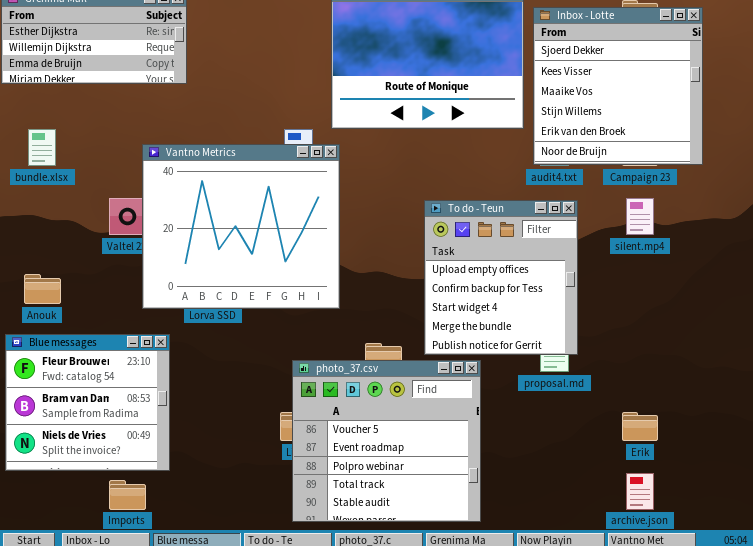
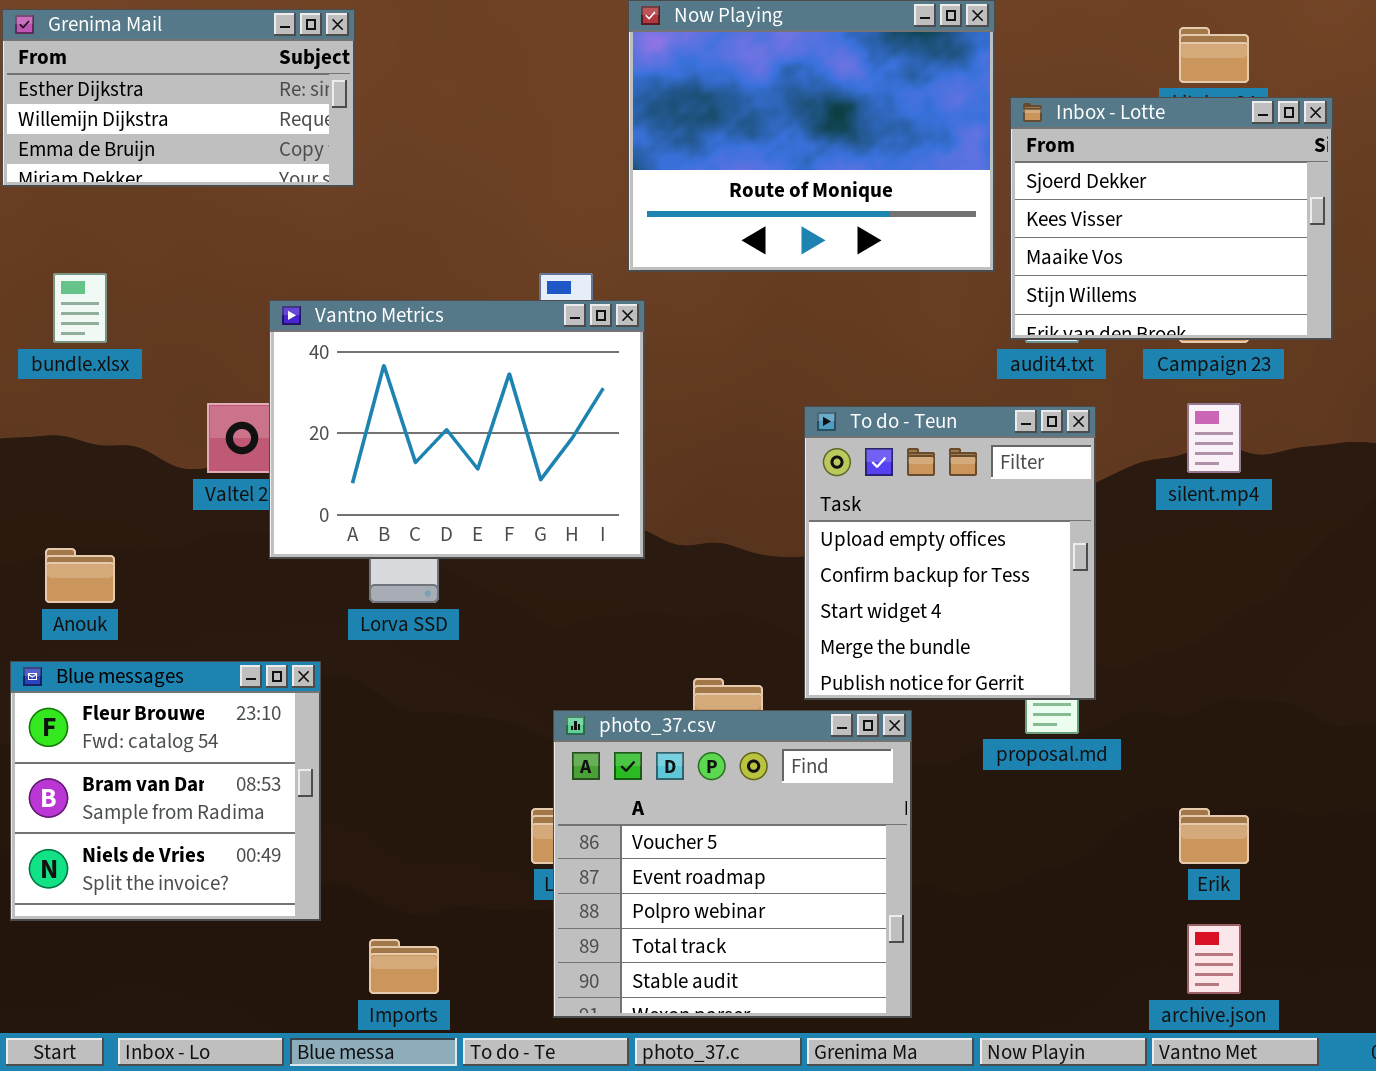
Inbox - Lotte: [533,7,703,165] -> [1010,97,1333,340], resized
Vantno Metrics: [142,144,340,309] -> [269,300,645,559], resized
Imports: [109,480,146,510] -> [369,939,439,994], moved

